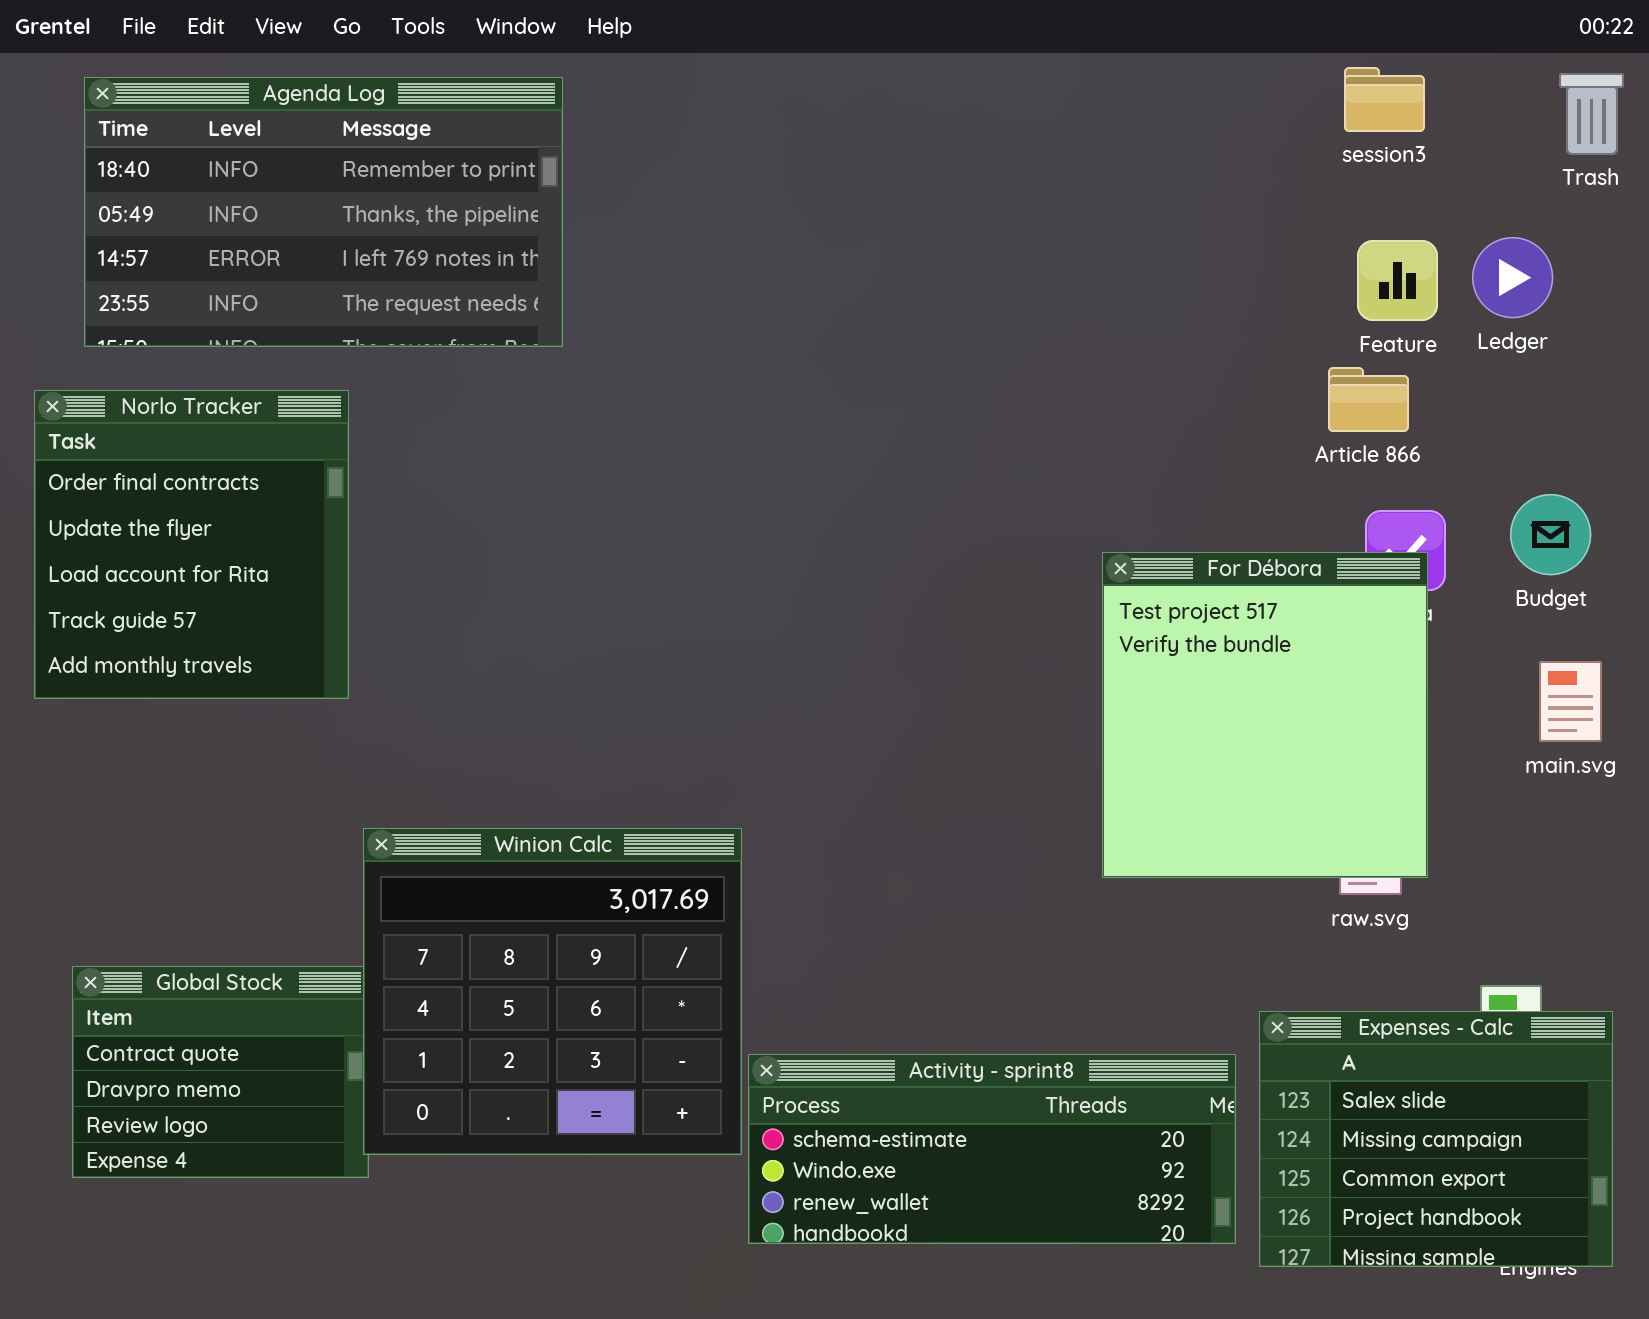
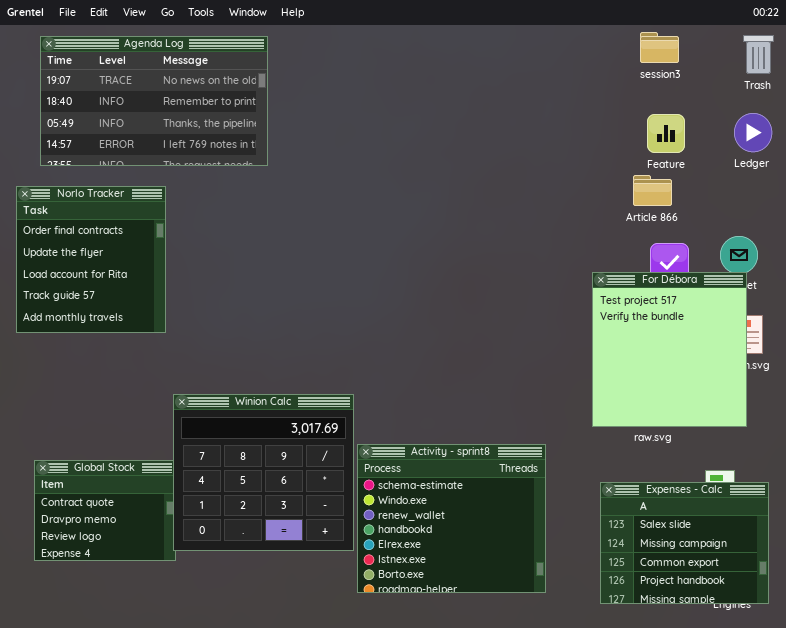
Agenda Log: [84,77,563,347] -> [40,36,268,166], scrolled up 1 row
Ledger: [1472,237,1553,318] -> [734,113,772,152], moved
For Débora: [1102,552,1428,878] -> [592,272,747,427], moved
Activity - sprint8: [748,1054,1236,1244] -> [357,444,546,593], resized

